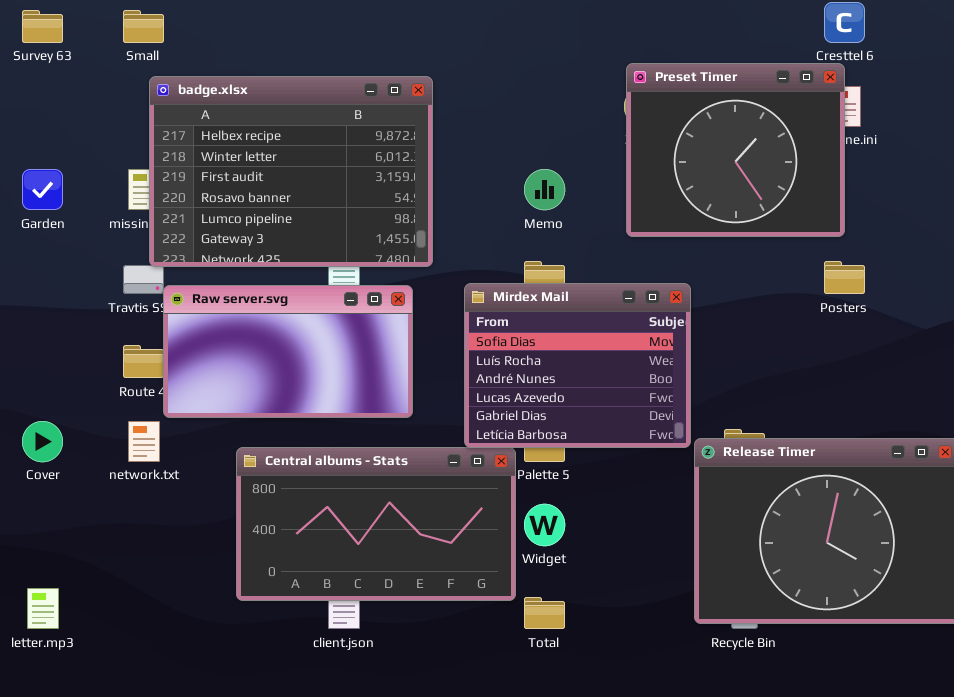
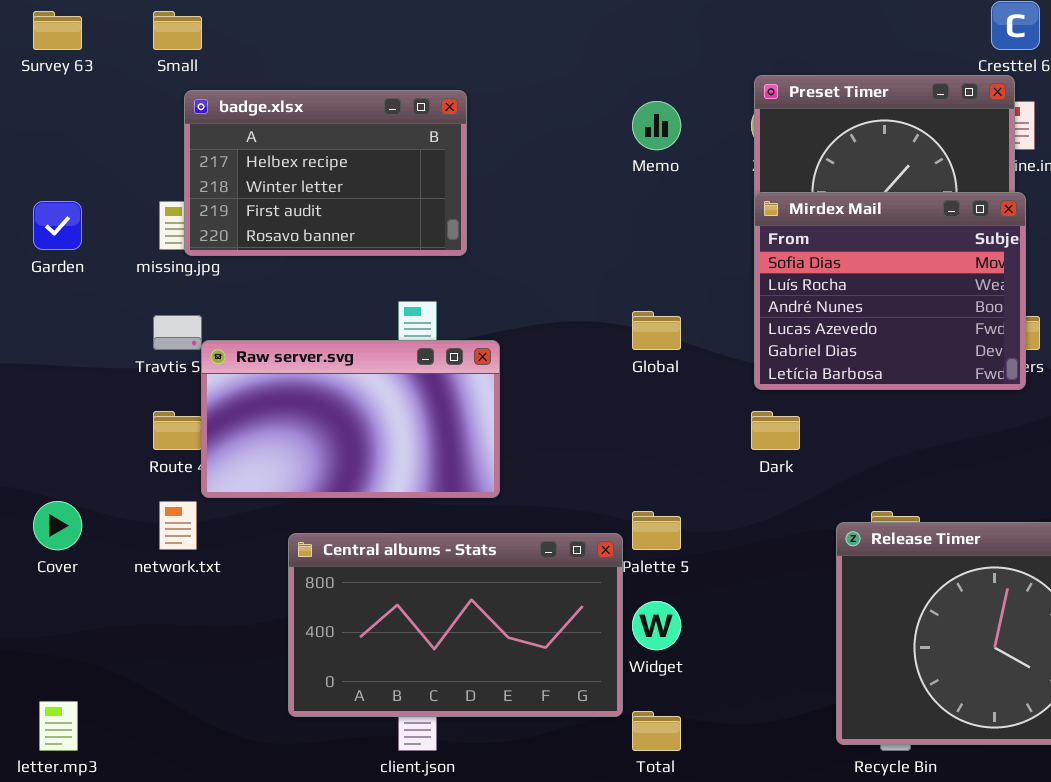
badge.xlsx: [149,76,433,267] -> [184,90,467,256], resized
Memo: [524,169,565,210] -> [632,101,681,150], moved
Mirdex Mail: [464,283,691,448] -> [754,192,1026,390], moved

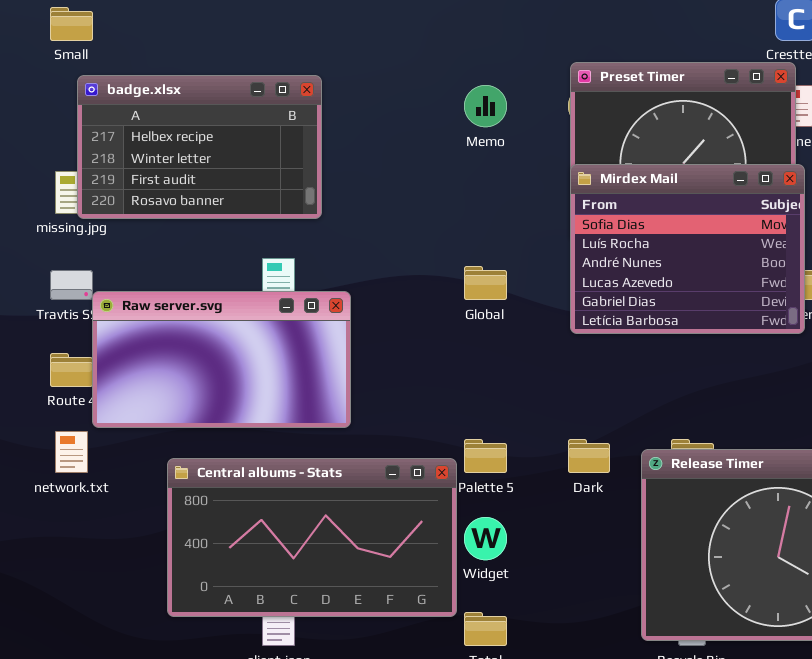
Dark: [751,411,800,450] -> [568,439,610,473], moved

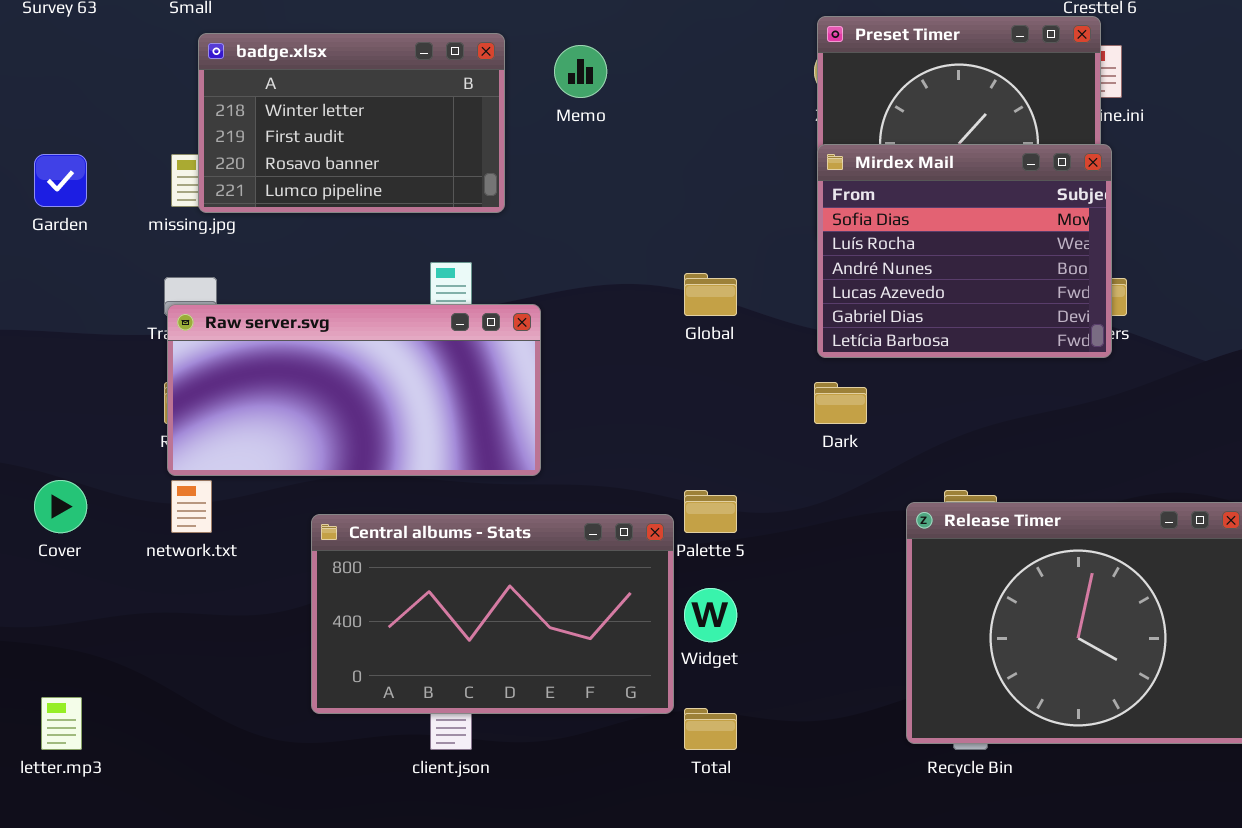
badge.xlsx: [77,75,322,219] -> [198,33,505,213], scrolled down 1 row
Memo: [464,85,507,127] -> [554,45,607,98], moved
Raw server.svg: [92,291,351,428] -> [167,304,541,476], resized
Dark: [568,439,610,473] -> [814,382,867,424], moved

